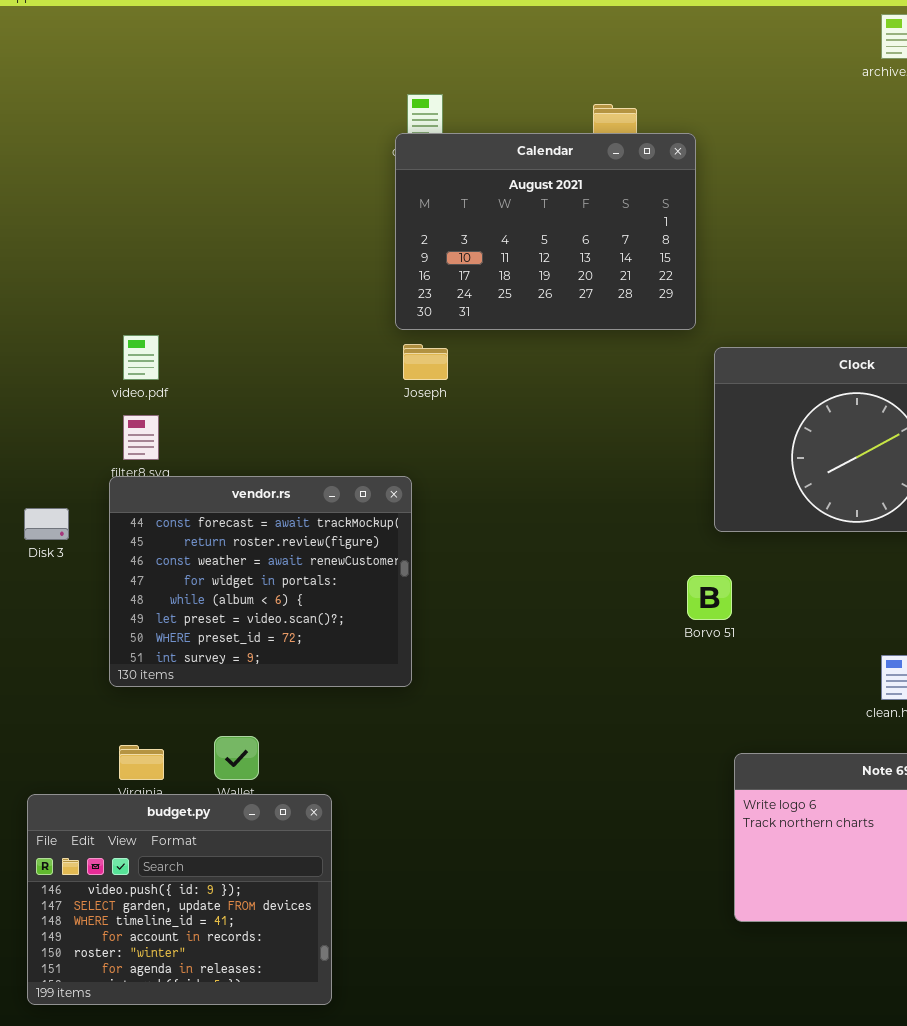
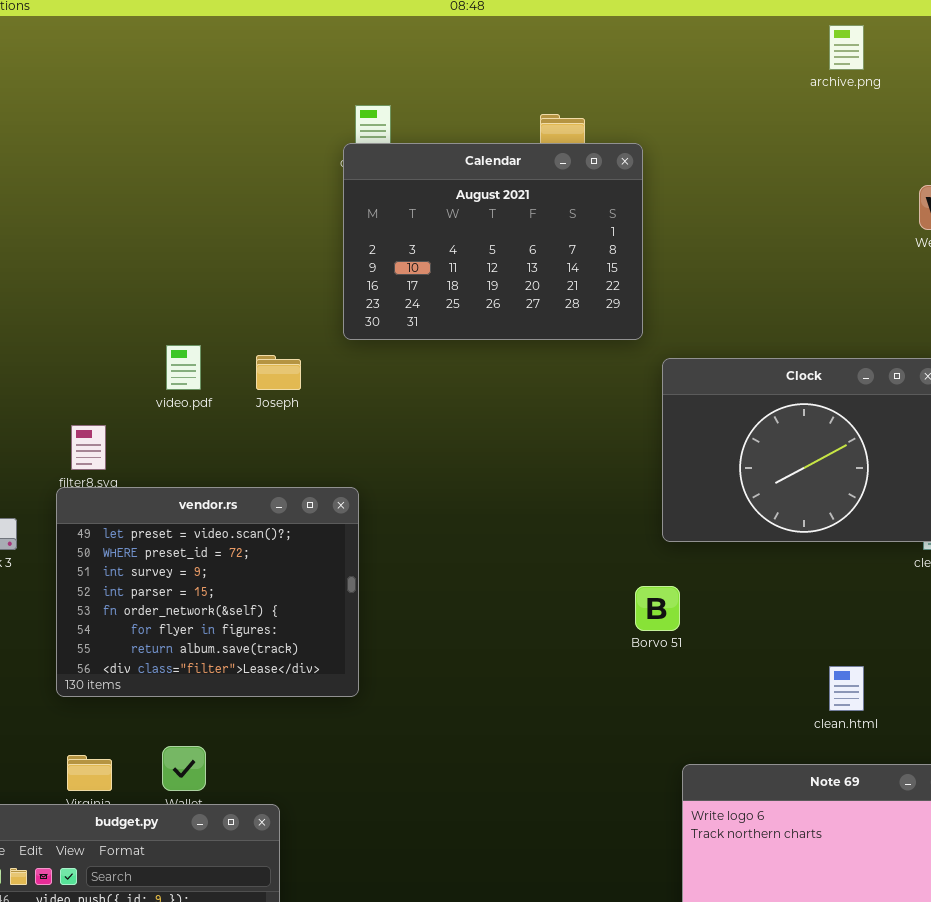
video.pdf: [123,335,159,380] -> [166,345,201,390], moved
Joseph: [403,344,448,380] -> [256,355,301,390], moved
vendor.rs: [109,476,412,687] -> [56,487,359,697], scrolled down 5 rows

